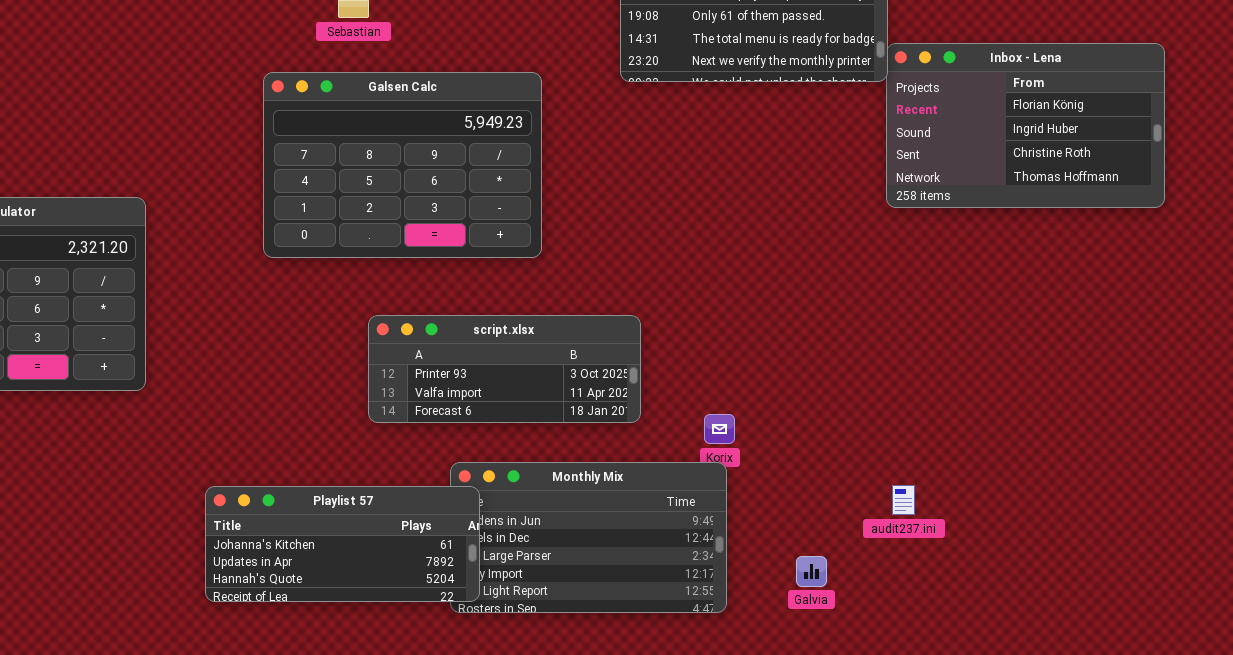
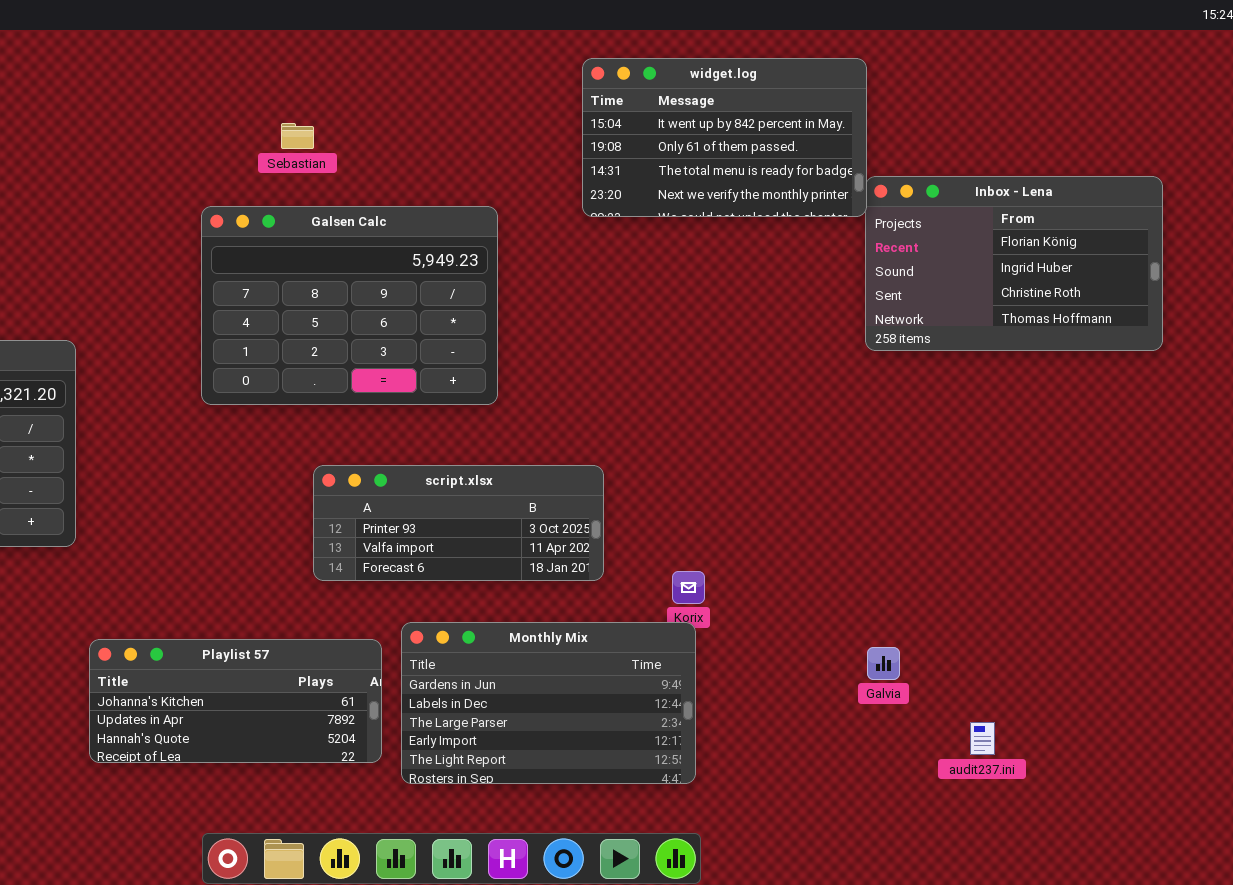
audit237.ini: [892,485,915,515] -> [970,722,995,755], moved
Playlist 57: [205,486,480,602] -> [89,639,382,763], moved
Galvia: [796,556,827,587] -> [867,647,900,680], moved

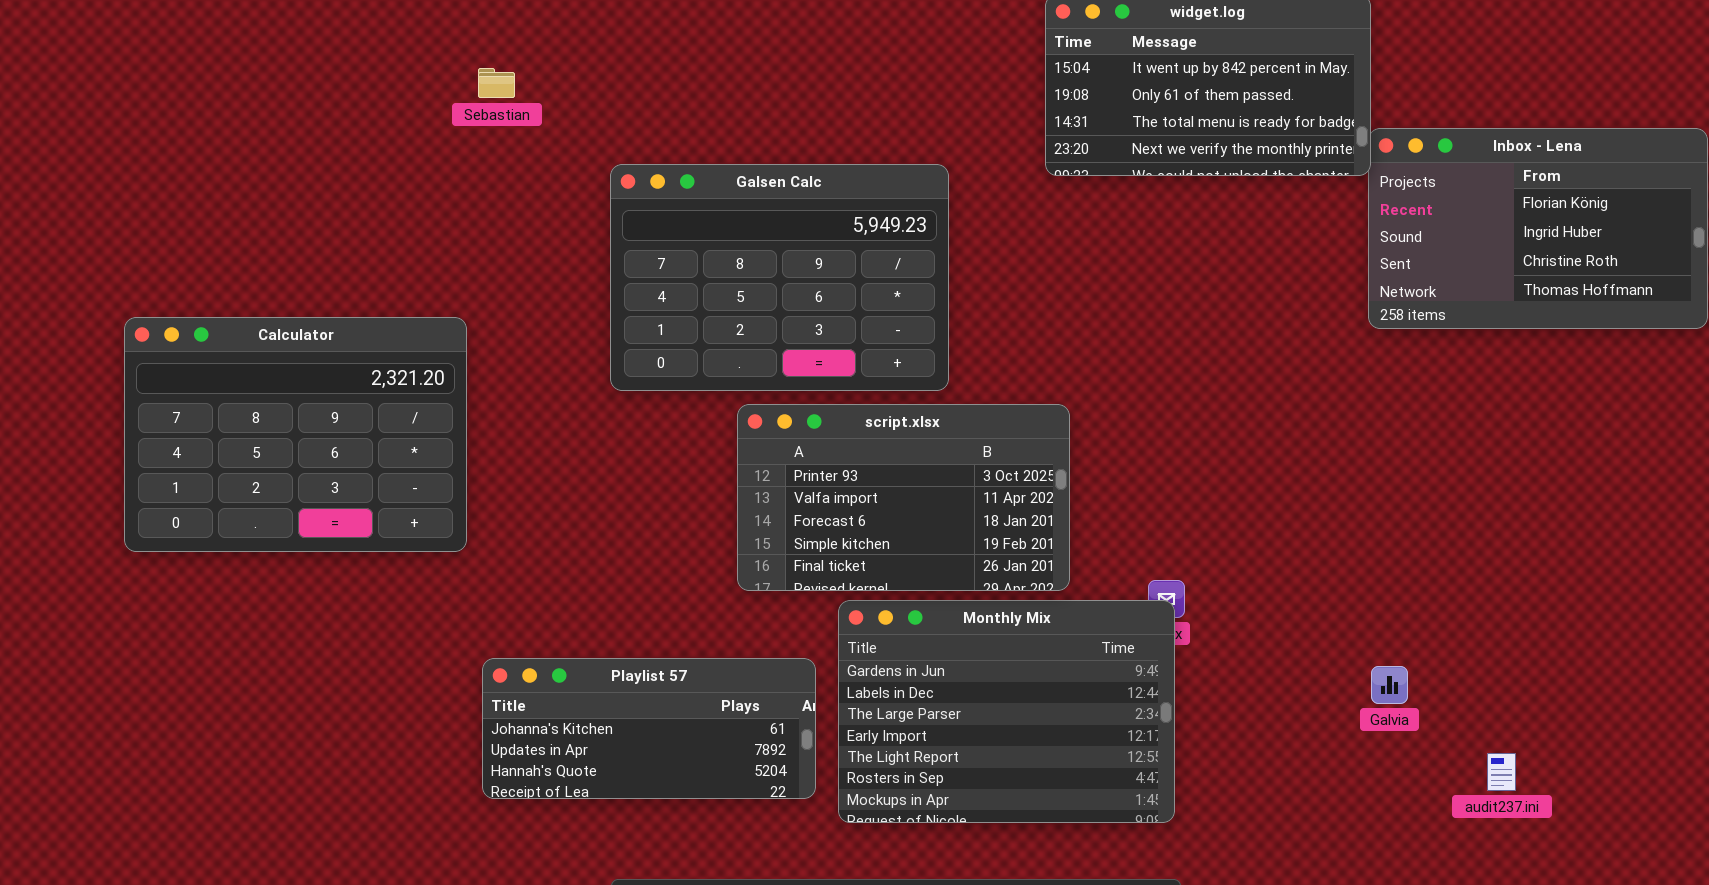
Sebastian: [281,123,314,149] -> [478,68,515,98], moved
script.xlsx: [313,465,604,581] -> [737,404,1070,591], resized
Monthly Mix: [401,622,696,784] -> [838,600,1175,823], resized

